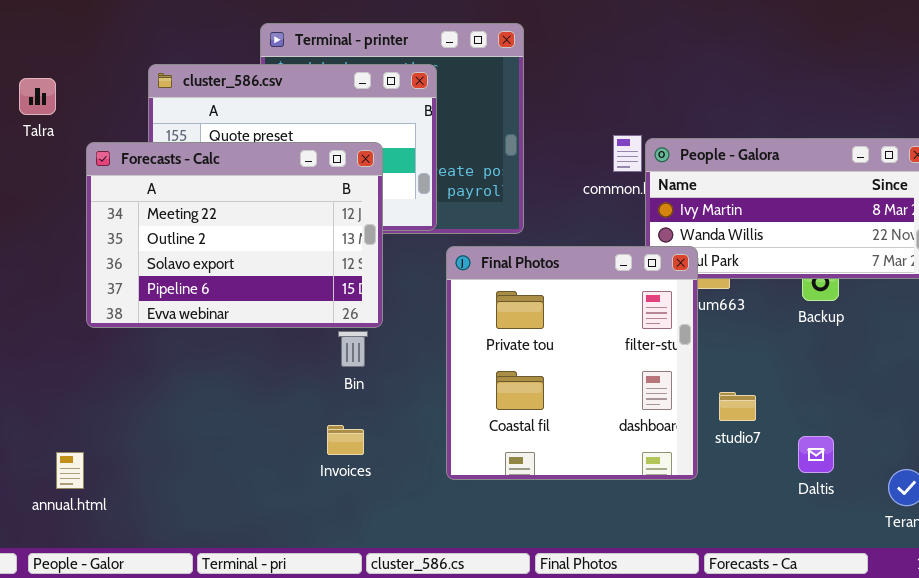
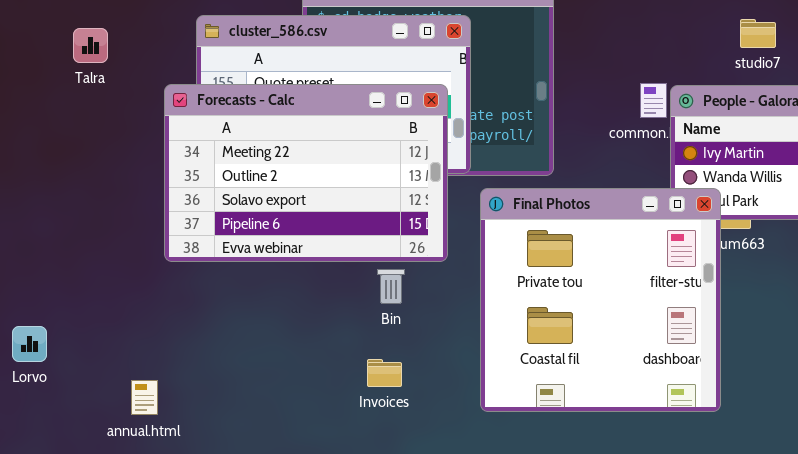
Forecasts - Calc: [86,142,383,328] -> [164,84,448,262], moved
studio7: [719,392,756,421] -> [740,19,776,48], moved
annual.html: [56,452,84,489] -> [131,380,158,415], moved

